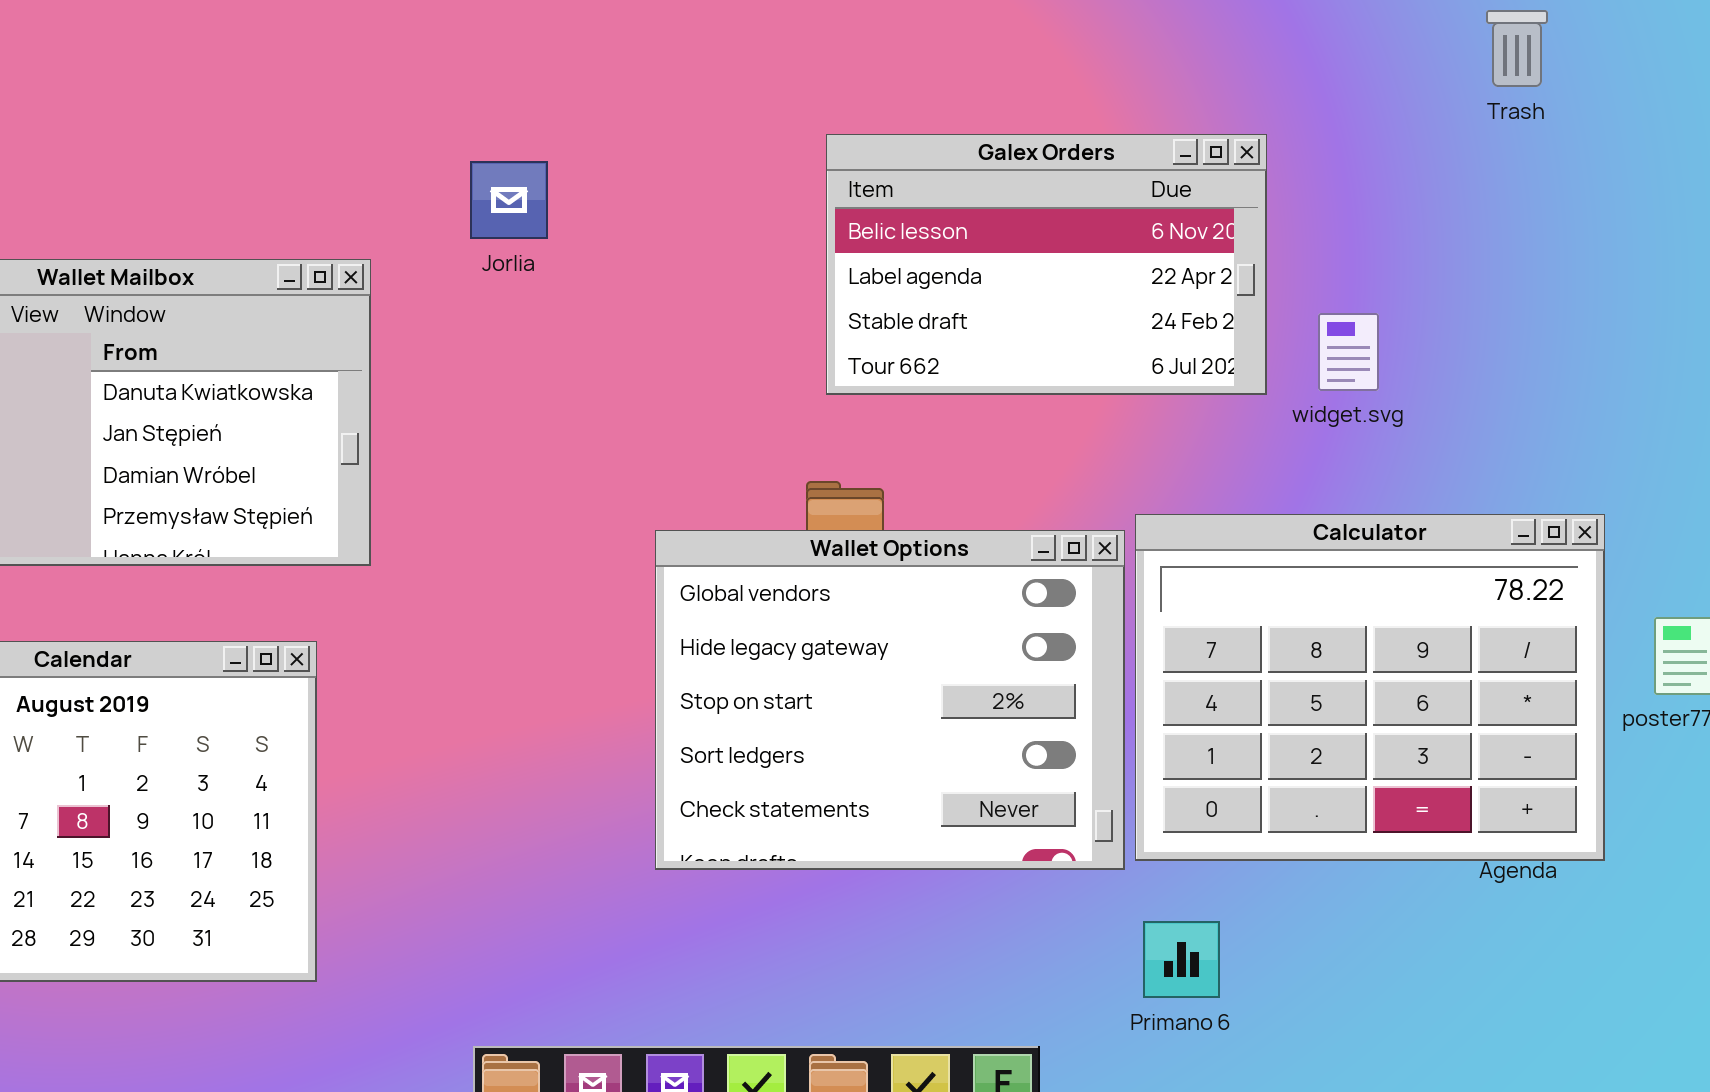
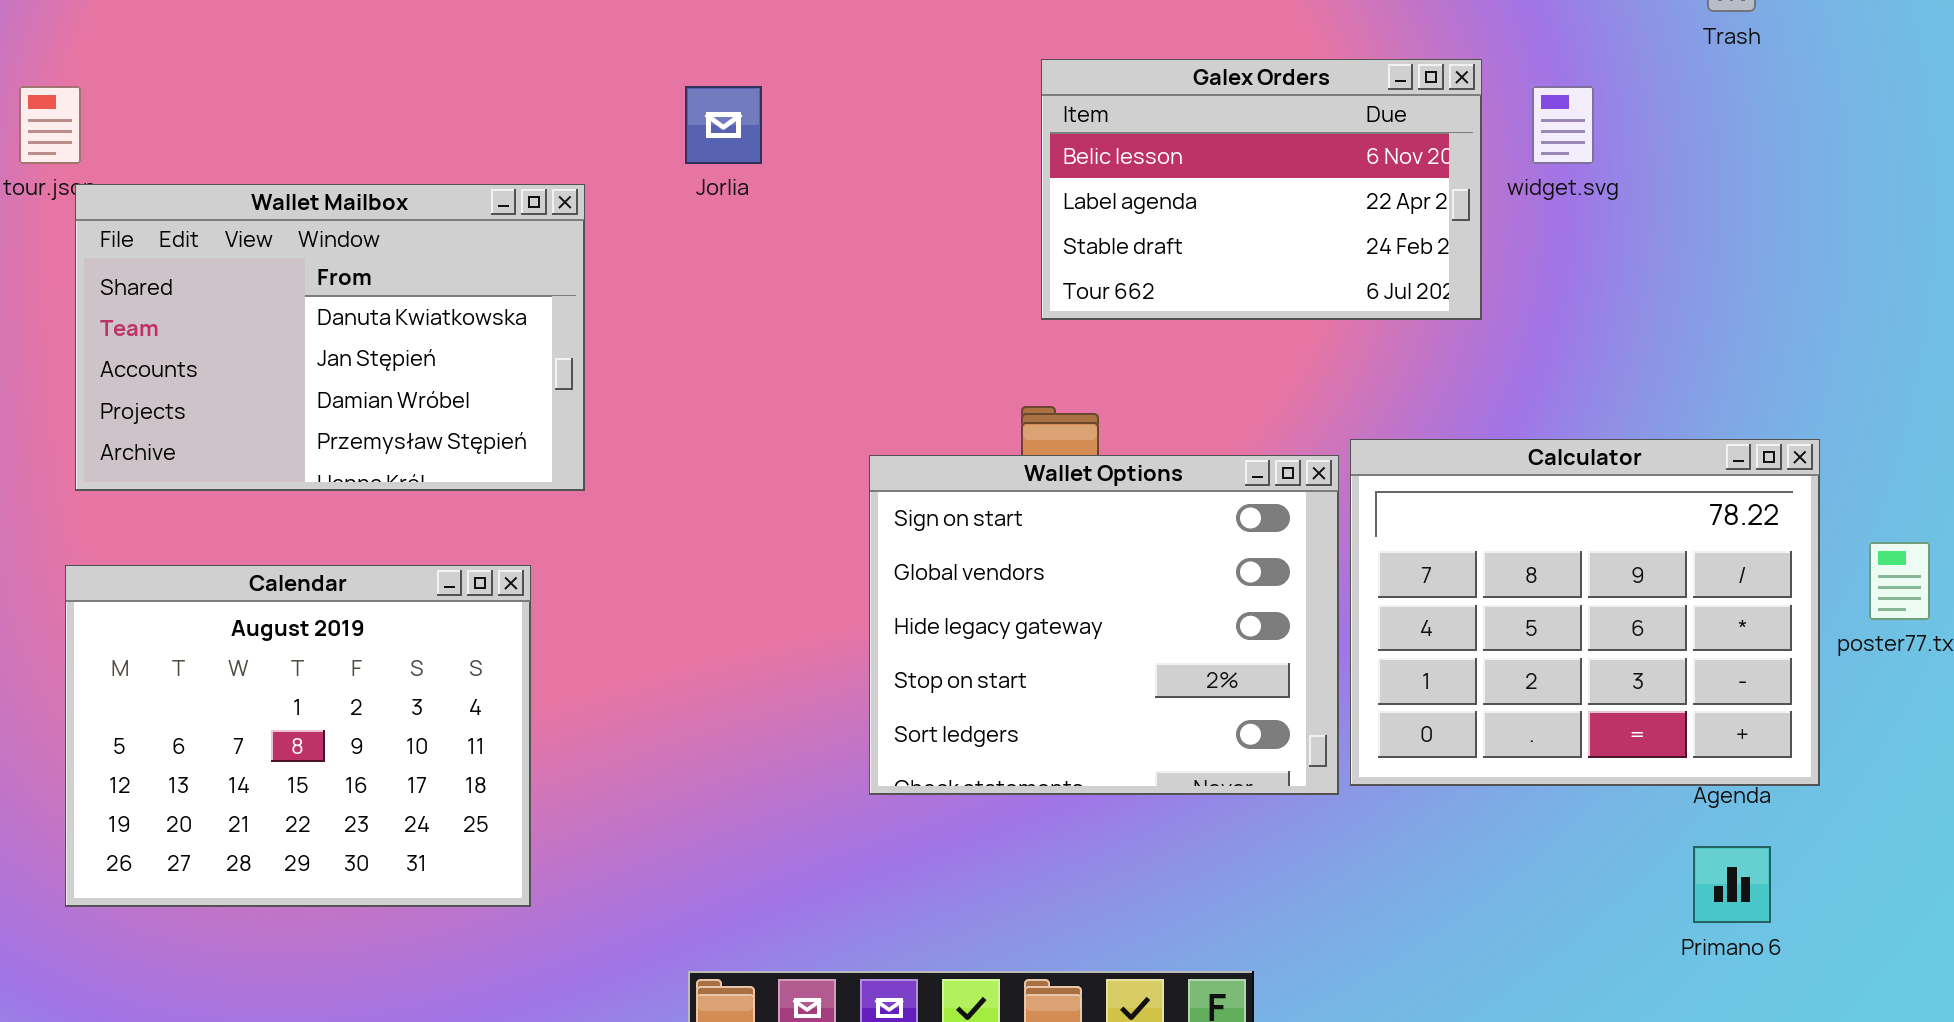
widget.svg: [1318,313,1379,391] -> [1532,86,1594,164], moved
Wallet Options: [655,530,1125,870] -> [869,455,1339,795], scrolled up 1 row
Primano 6: [1143,921,1220,998] -> [1693,846,1771,923], moved

